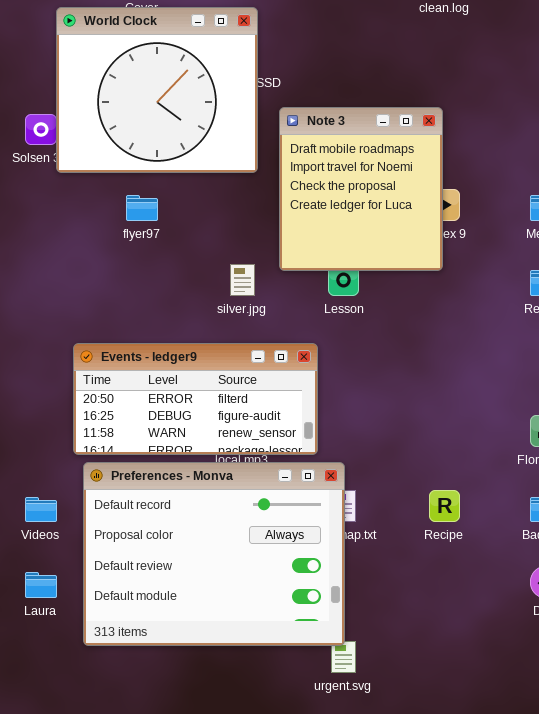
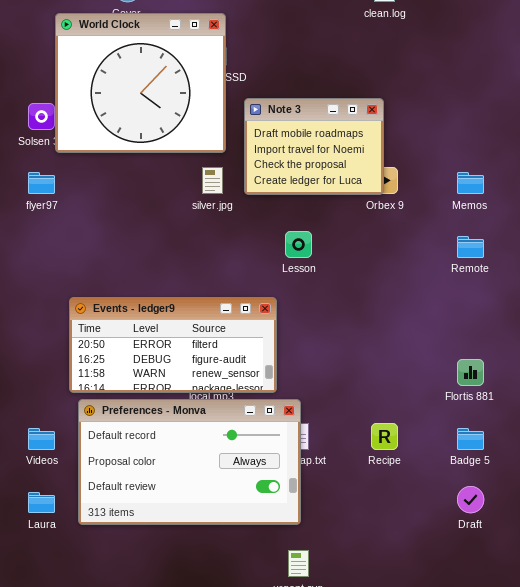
Note 3: [279,107,443,271] -> [244,98,384,195], resized
flyer97: [126,195,158,221] -> [28,172,55,194], moved
silver.jpg: [230,264,255,296] -> [202,167,223,194], moved
Preferences - Monva: [83,462,345,646] -> [78,399,301,525], resized

